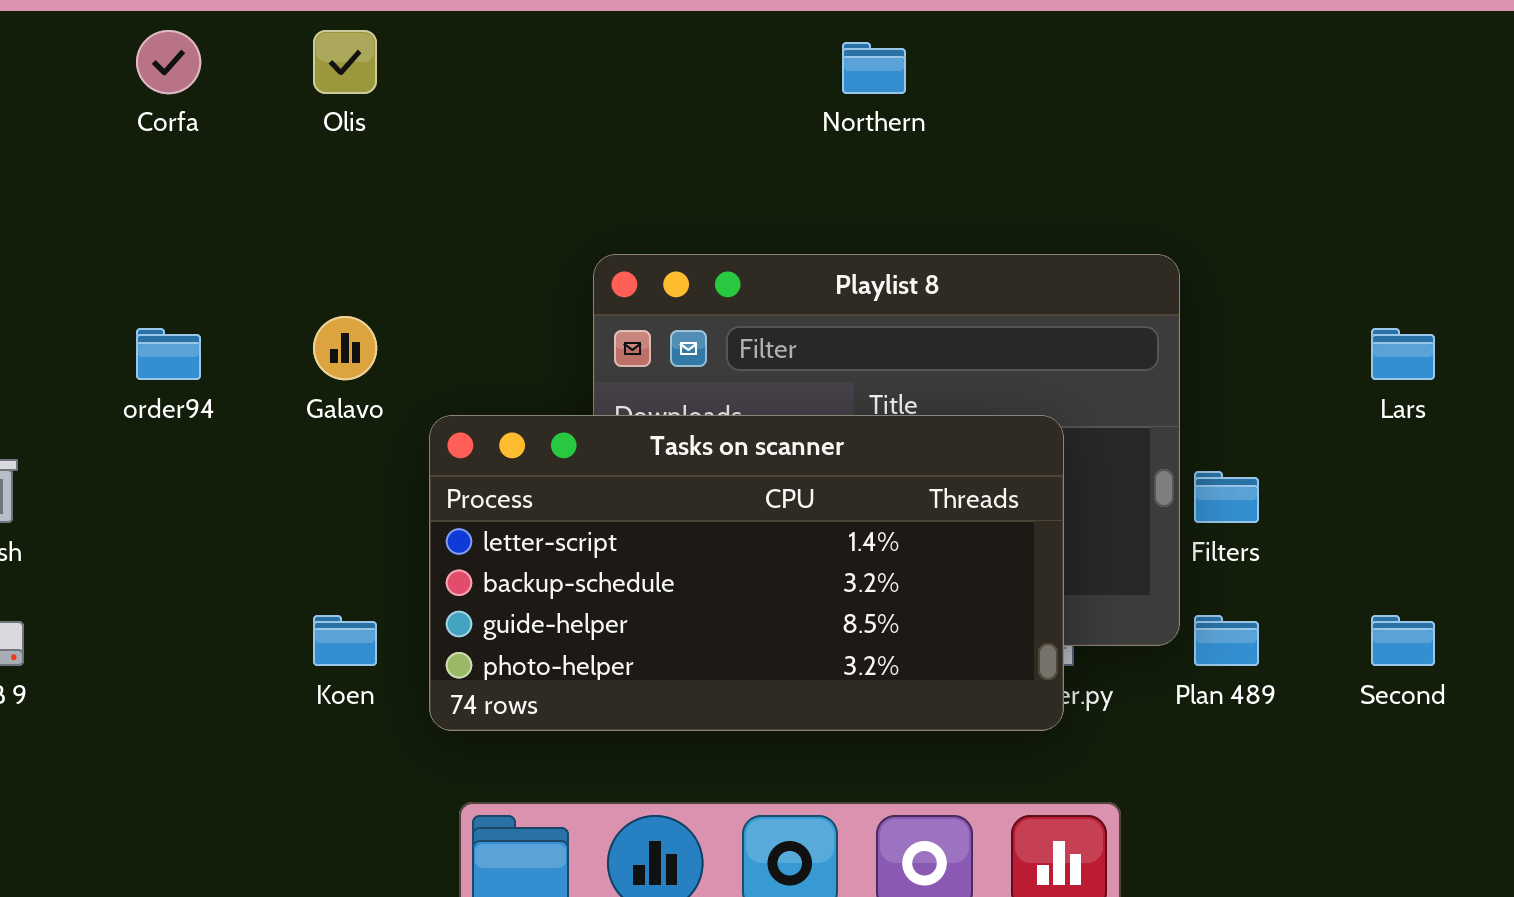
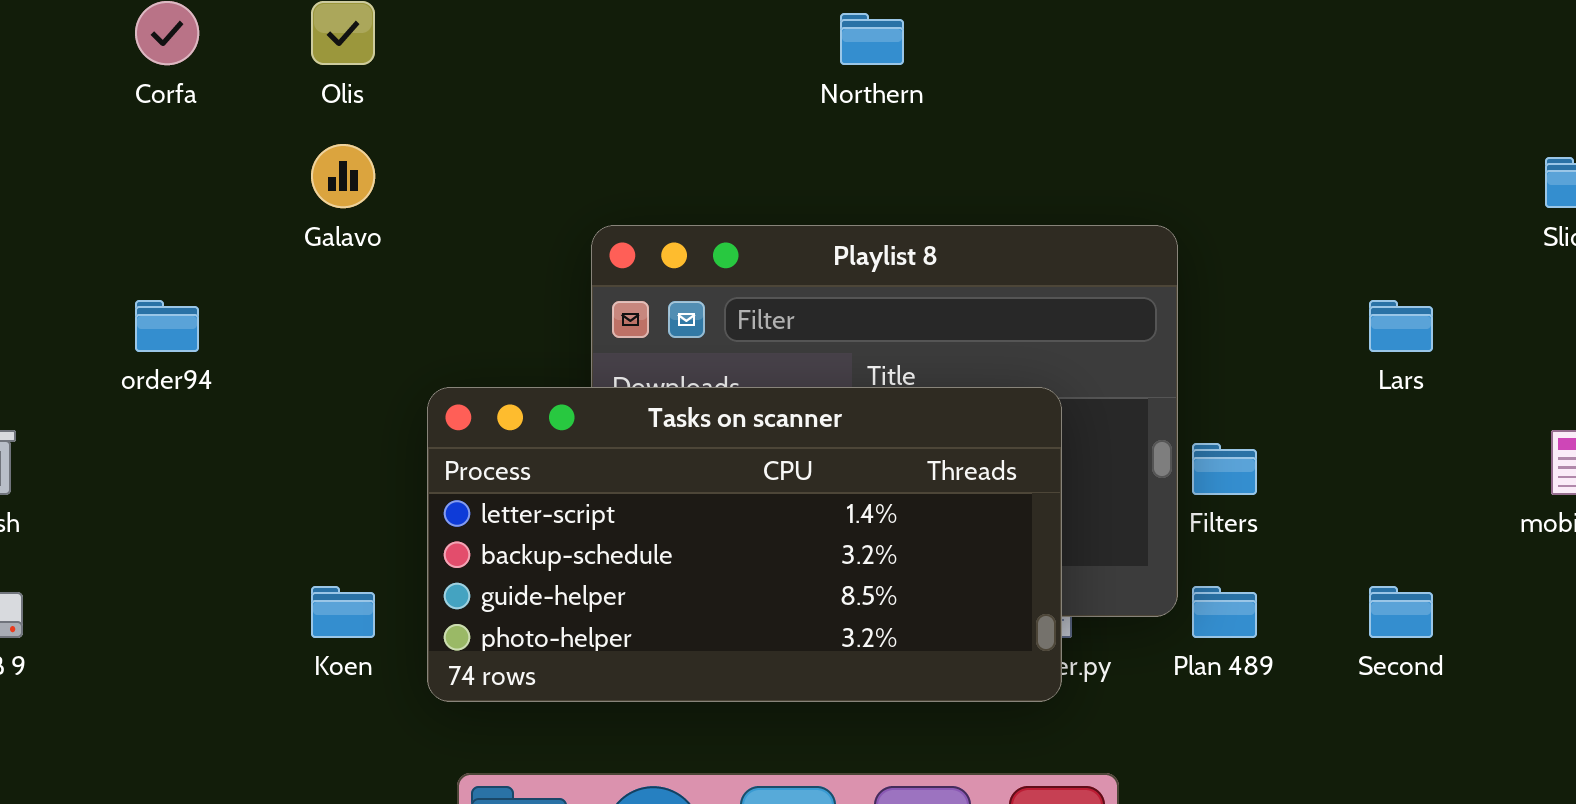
Galavo: [313,316,377,380] -> [311,144,375,208], moved

